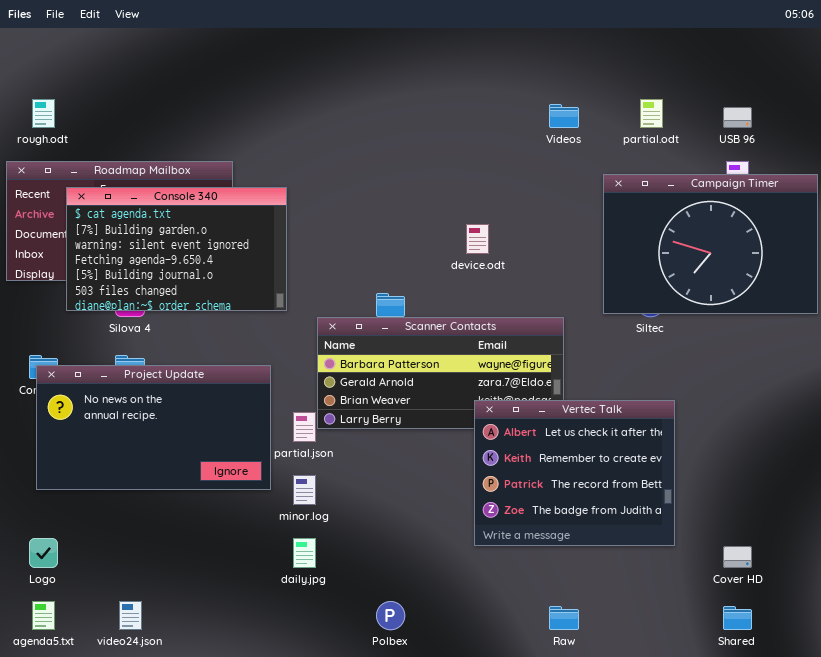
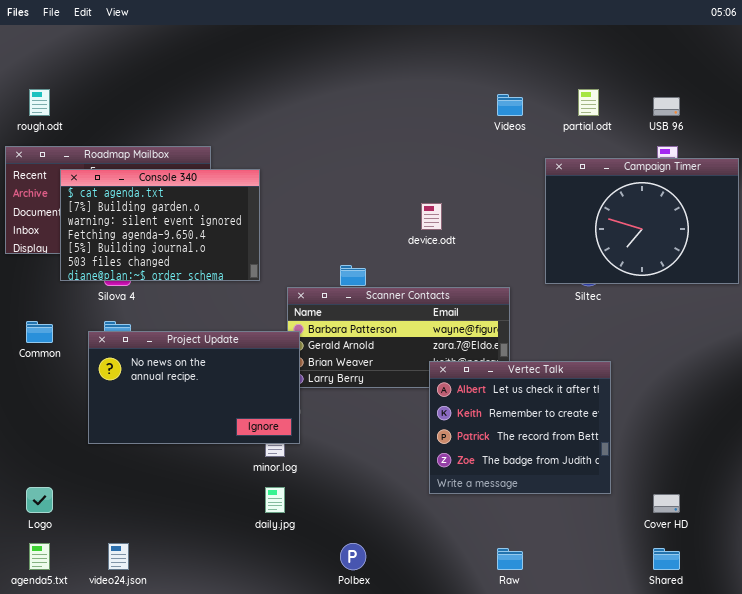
Project Update: [36,365,271,490] -> [88,331,300,444], moved

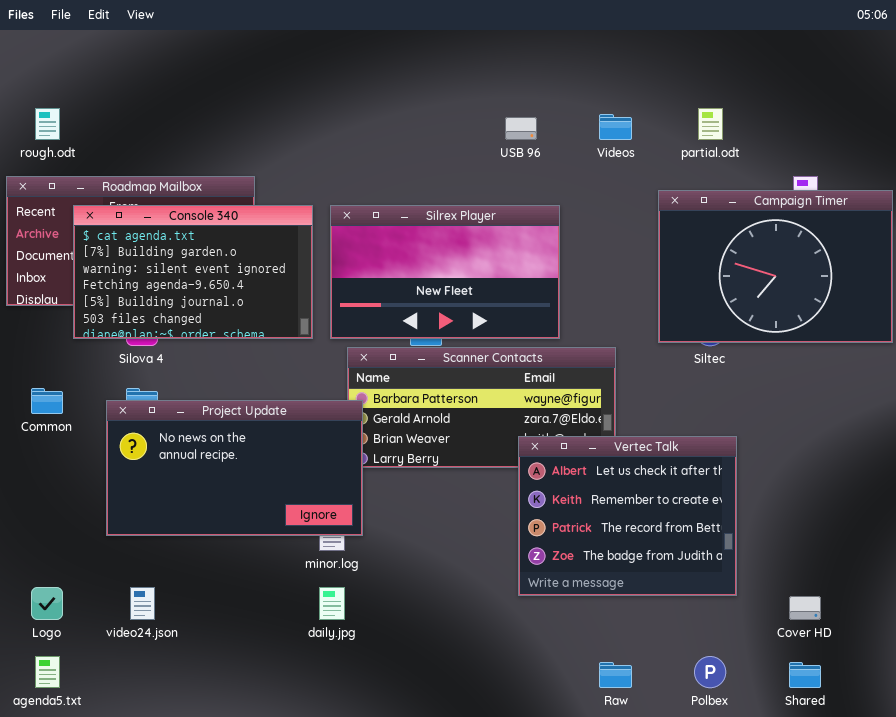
USB 96: [653,97,680,116] -> [505,117,537,140], moved
Silrex Player: none -> [330,205,560,339], opened
video24.json: [108,543,129,570] -> [130,587,155,620], moved
Polbex: [340,543,366,570] -> [694,656,726,688], moved

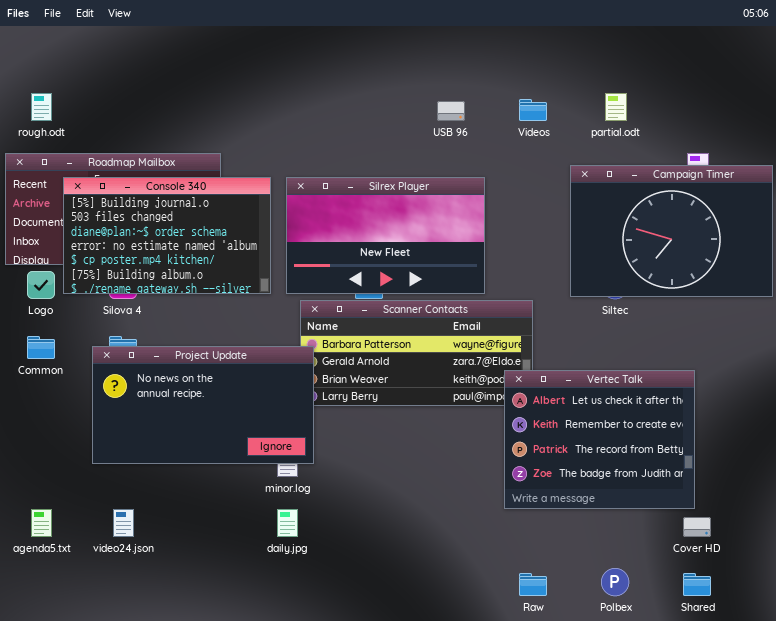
Console 340: [73,205,313,339] -> [63,177,271,294], scrolled down 4 rows
Vertec Talk: [518,436,737,596] -> [504,370,695,509], moved
Logo: [31,587,63,620] -> [27,271,55,299], moved
agenda5.txt: [35,656,60,688] -> [31,509,52,537], moved

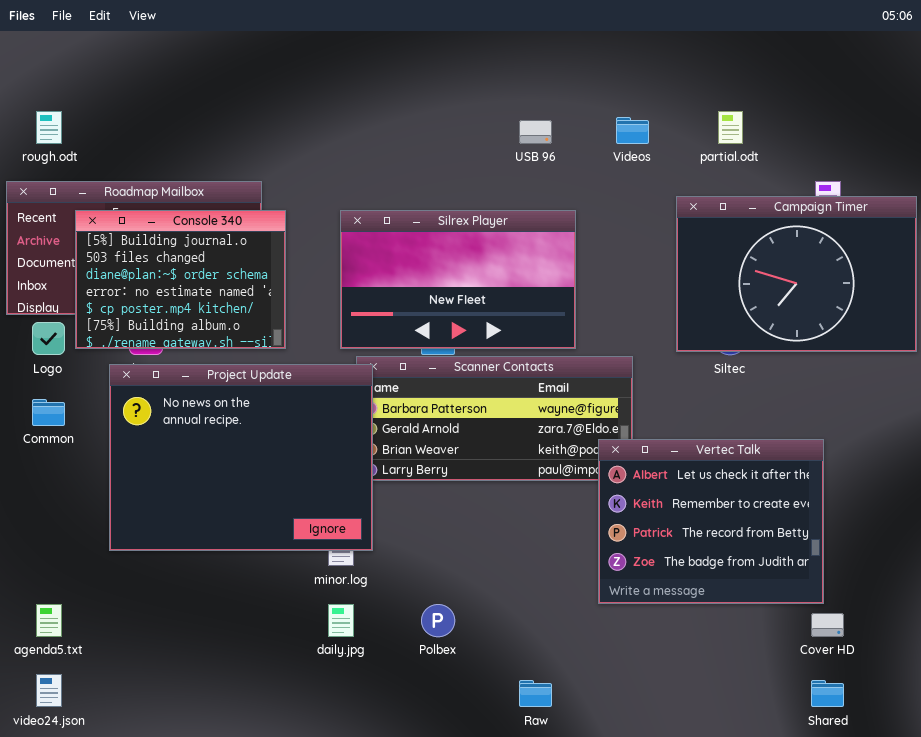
Console 340: [63,177,271,294] -> [75,210,286,349], resized
Project Update: [92,346,314,464] -> [109,364,373,551], resized
video24.json: [113,509,134,537] -> [36,674,62,707], moved
Polbex: [601,568,629,596] -> [421,604,455,637], moved
Raw: [519,573,547,596] -> [519,680,552,707], moved

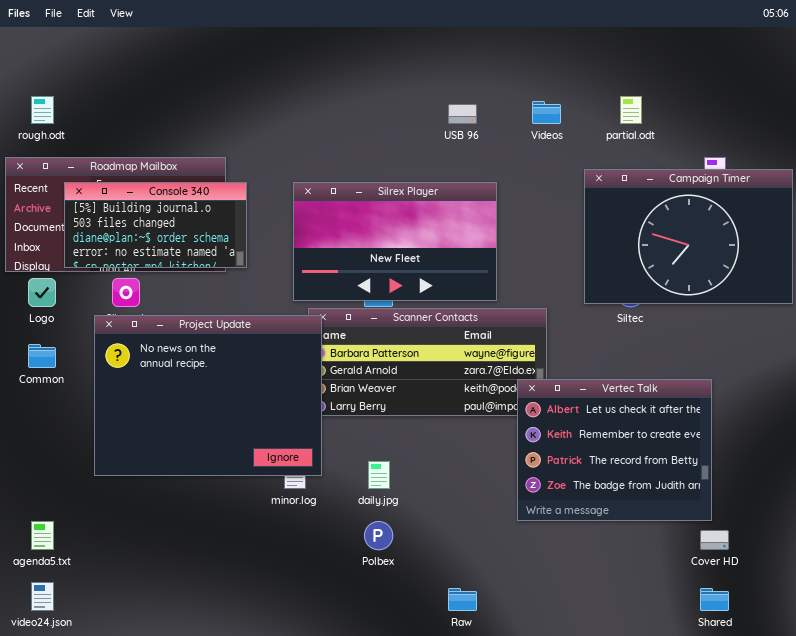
Console 340: [75,210,286,349] -> [64,182,247,268], resized
daily.jpg: [328,604,354,637] -> [368,461,390,489], moved

